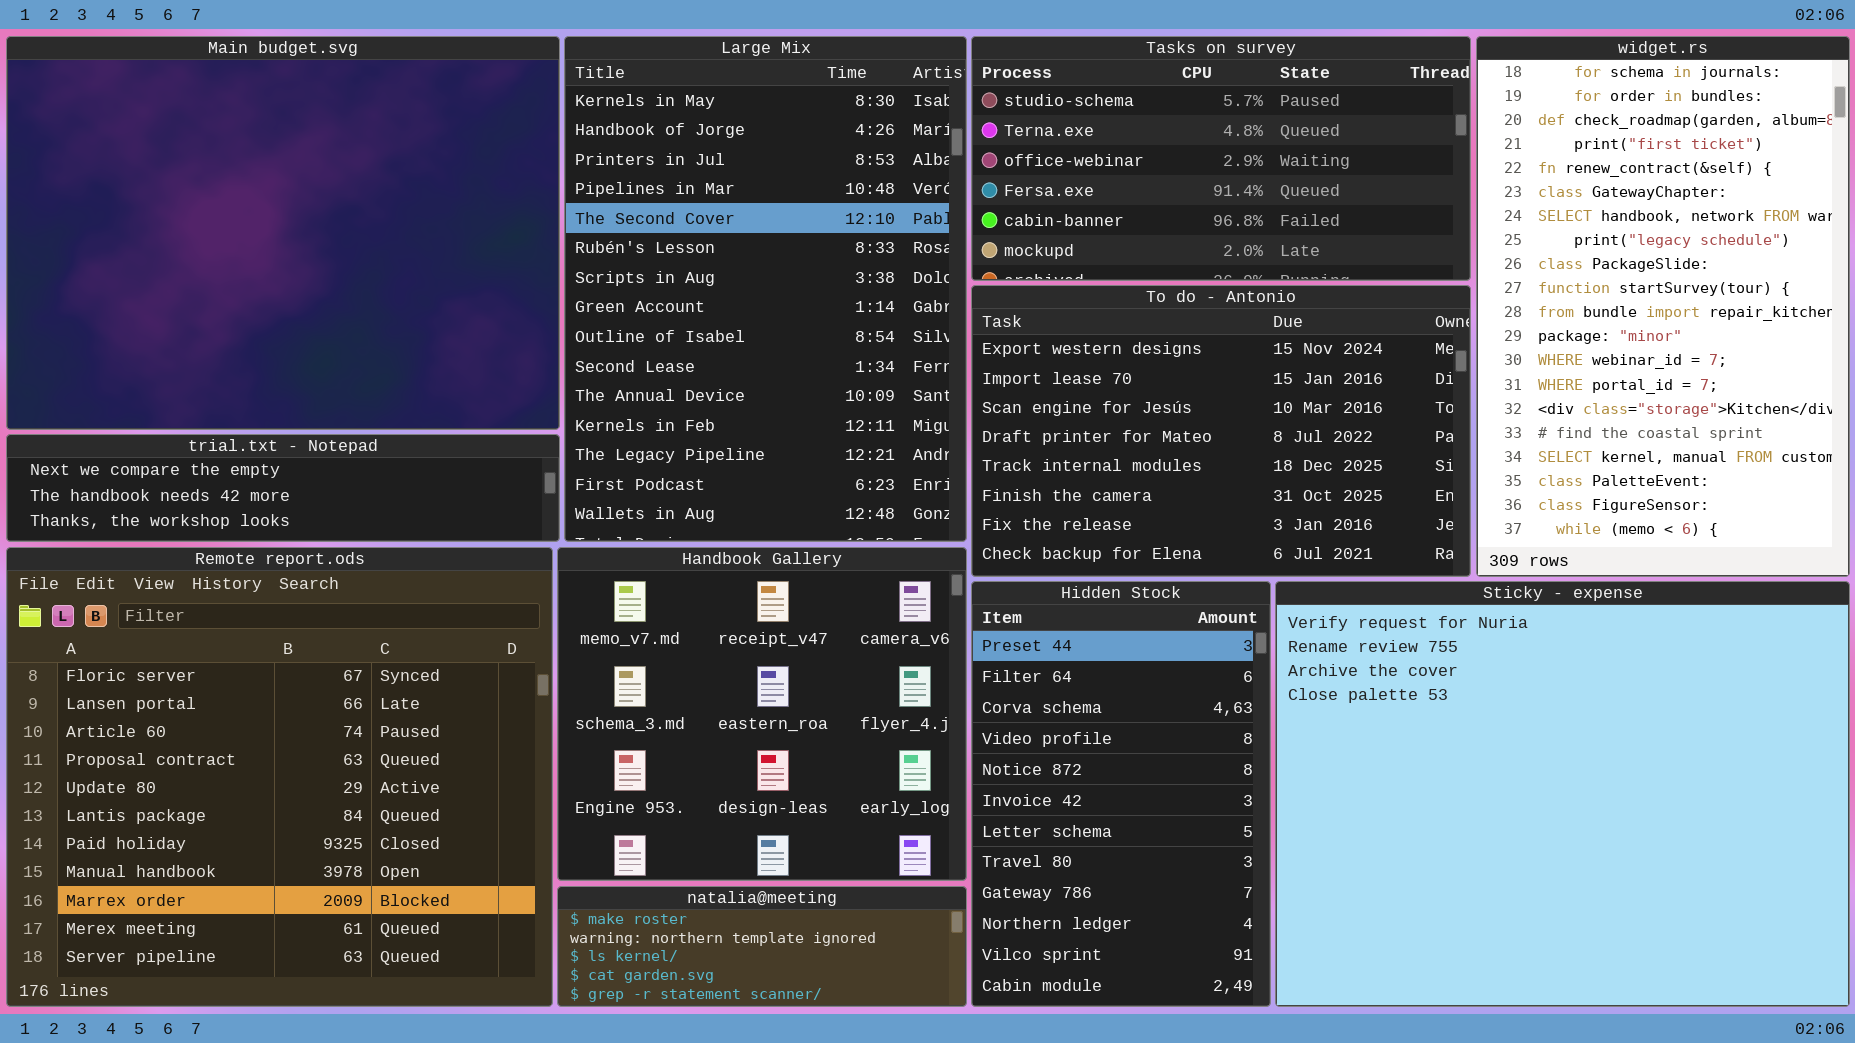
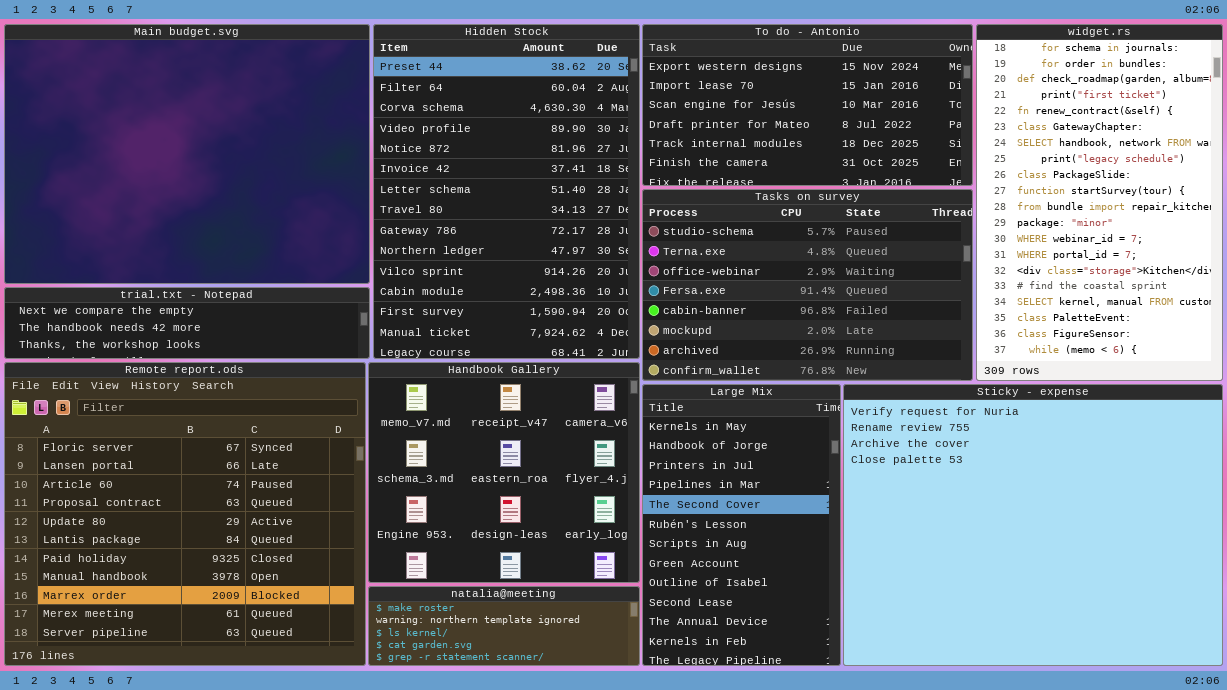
Large Mix: [564,36,967,542] -> [642,384,841,666], moved, resized
Tasks on survey: [971,36,1471,281] -> [642,189,973,381], moved, resized
To do - Antonio: [971,285,1471,577] -> [642,24,973,186], moved, resized
Hidden Stock: [971,581,1271,1007] -> [373,24,640,359], moved, resized

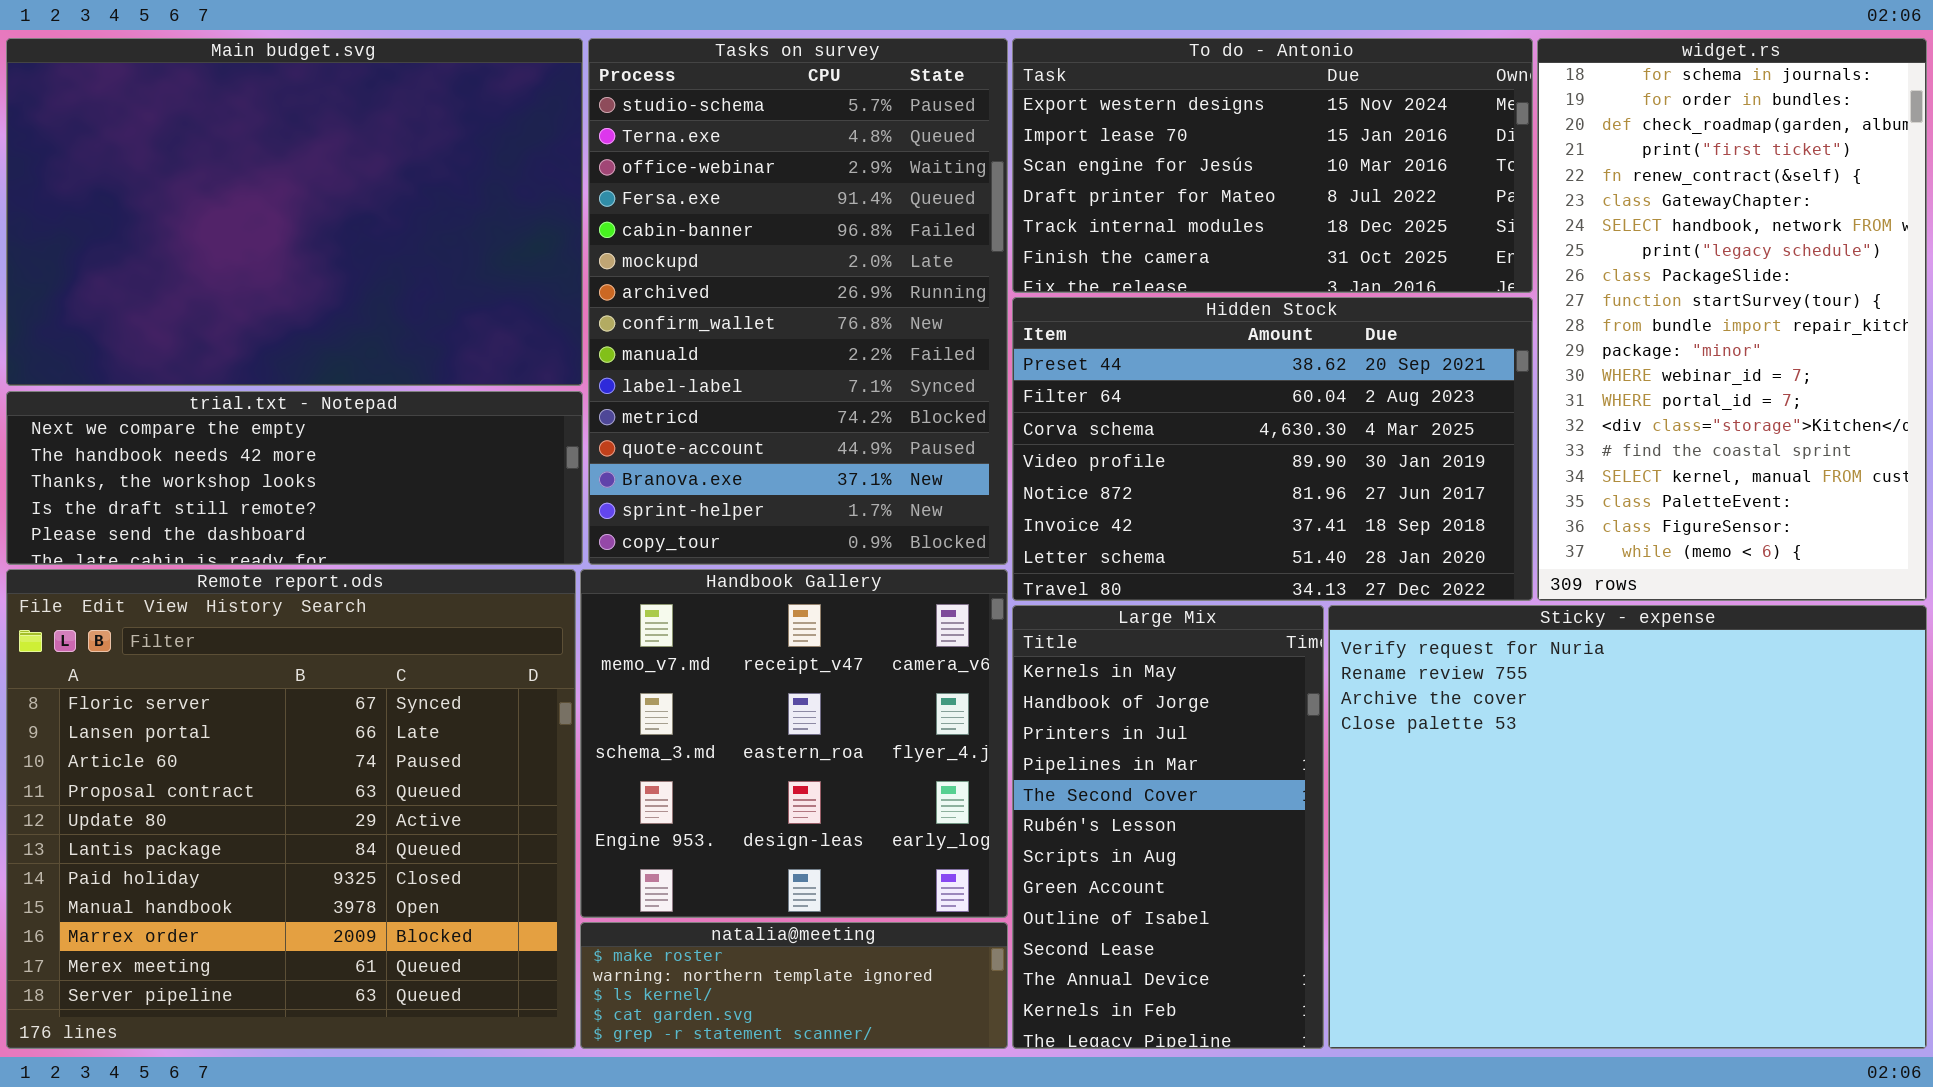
Main budget.svg: [4,24,370,284] -> [6,38,583,386], resized
Hidden Stock: [373,24,640,359] -> [1012,297,1533,601], moved, resized
Tasks on survey: [642,189,973,381] -> [588,38,1008,565], moved, resized
trial.txt - Notepad: [4,287,370,359] -> [6,391,583,565], resized

